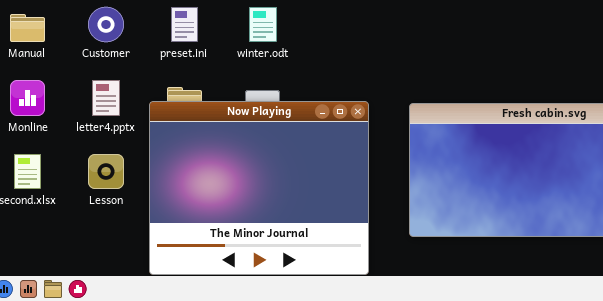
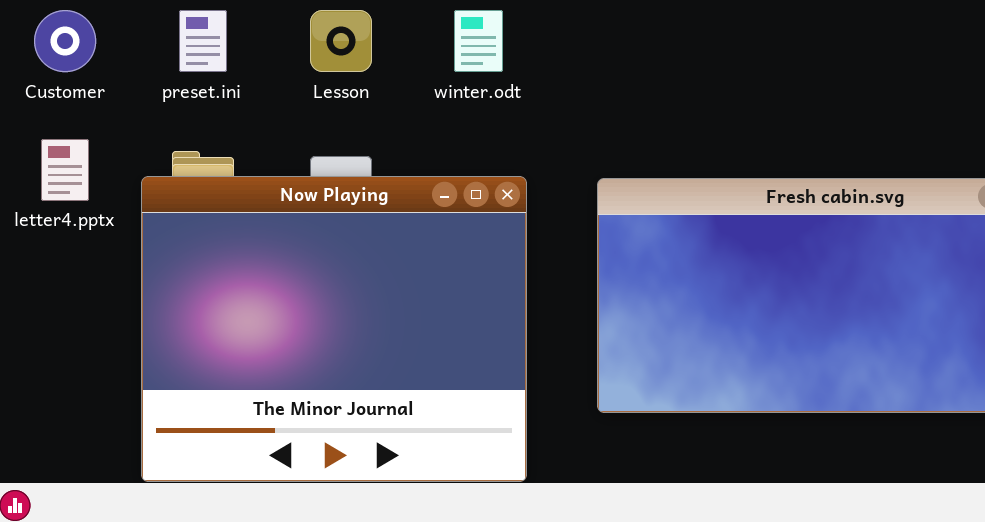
winter.odt: [249,7,277,42] -> [454,10,503,72], moved
Lesson: [88,154,124,189] -> [310,10,372,72], moved

